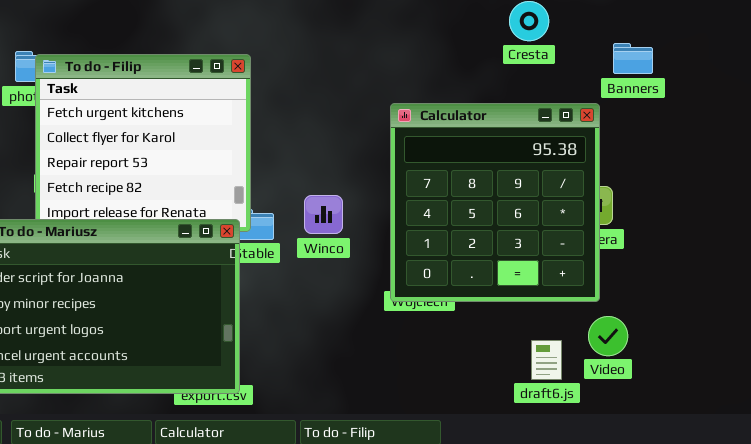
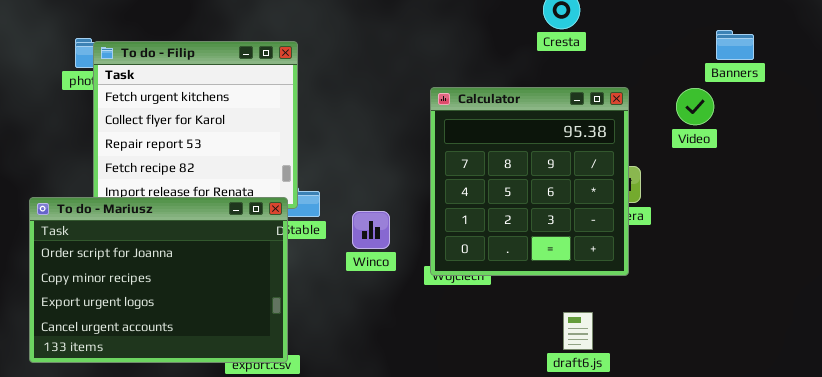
Banners: [613,43,653,74] -> [716,30,754,60], moved
Winco: [304,195,343,234] -> [352,211,390,249], moved
Video: [588,316,628,356] -> [676,88,714,125], moved

